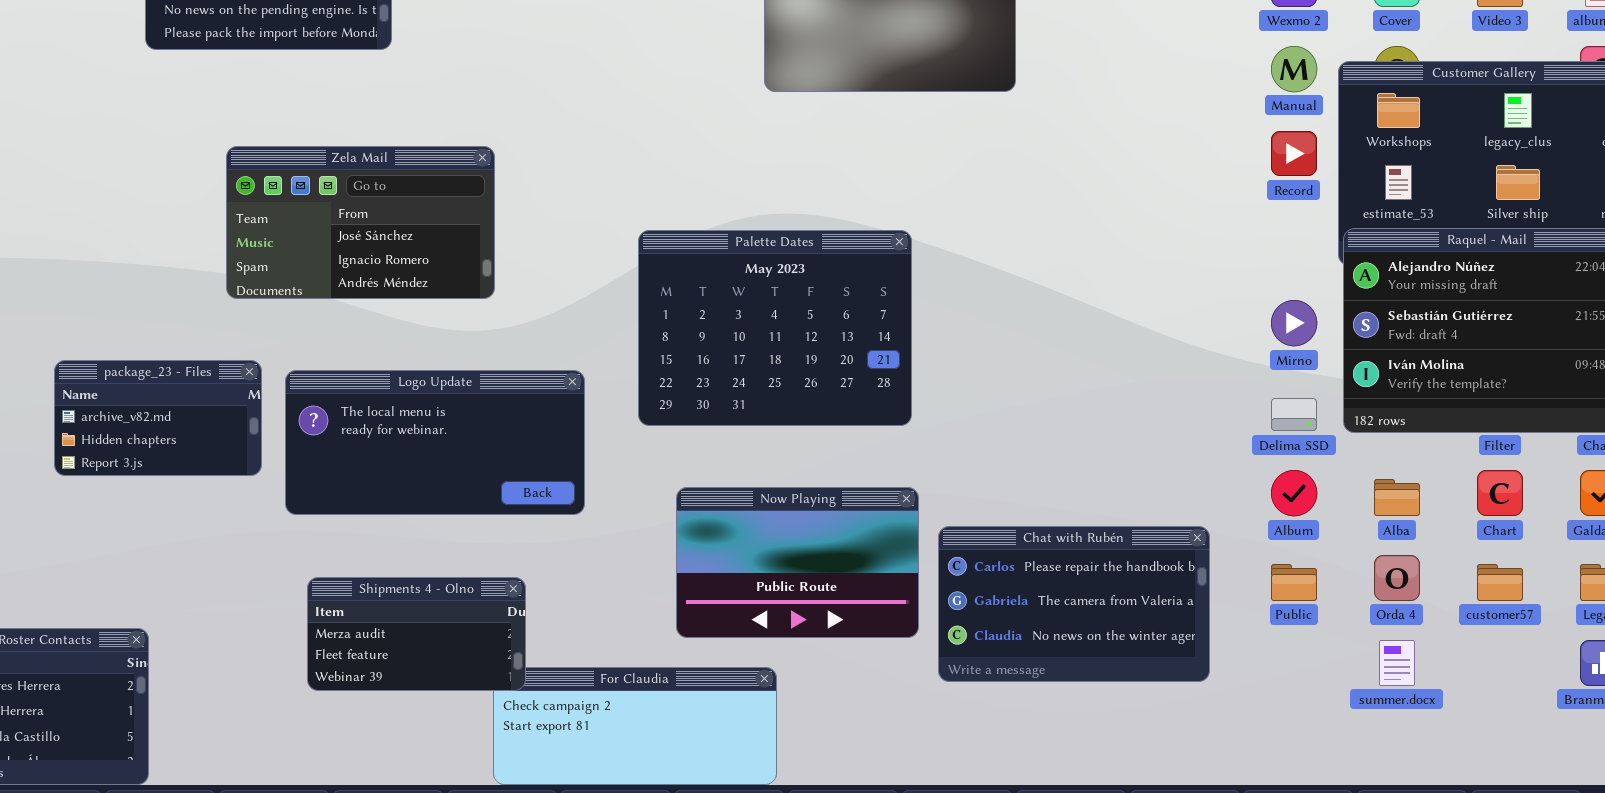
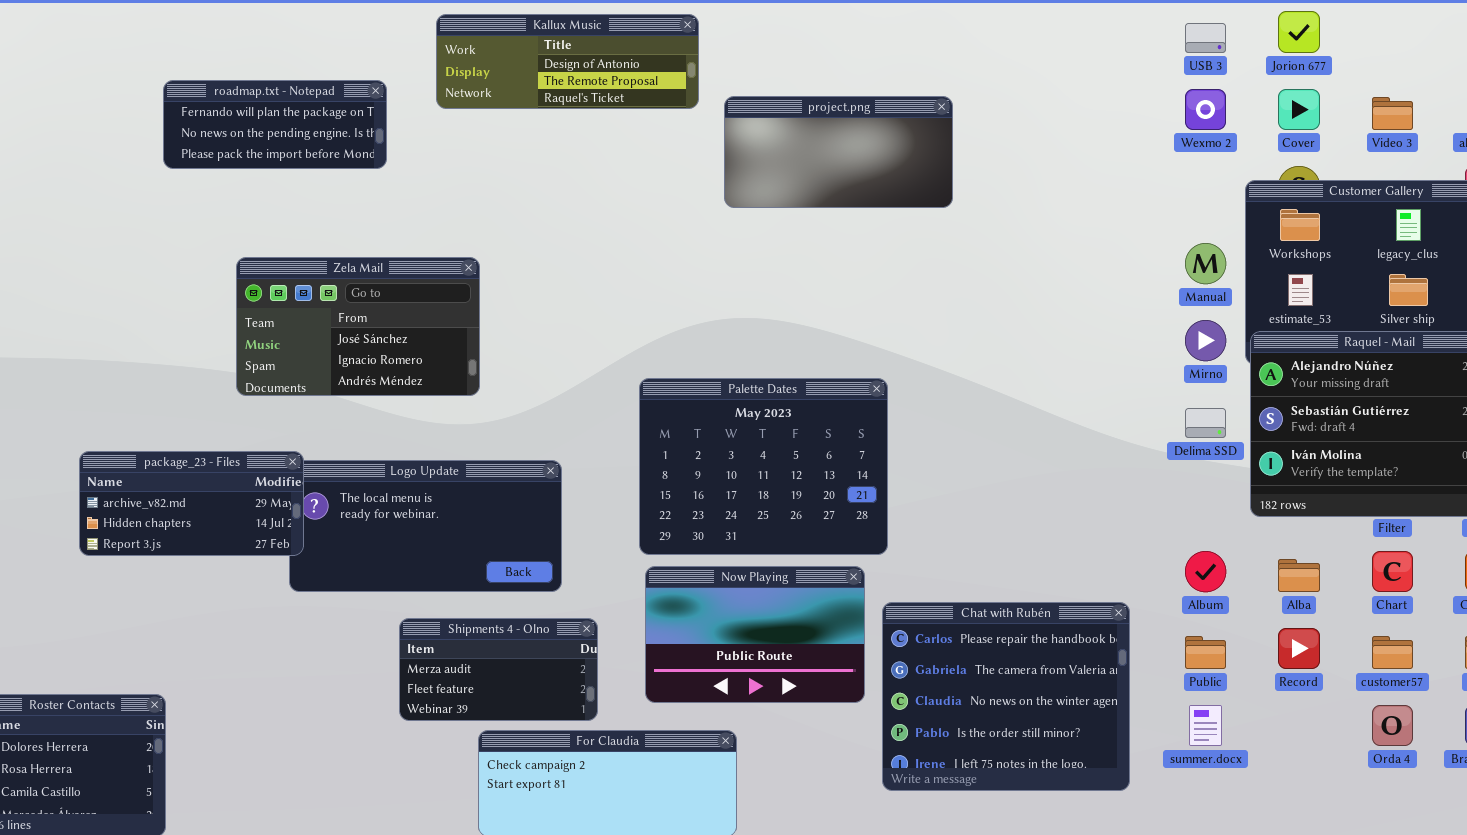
Manual: [1271,46,1317,92] -> [1185,243,1226,284], moved
Record: [1271,131,1317,176] -> [1278,628,1320,669], moved
Palette Dates: [638,230,912,426] -> [639,378,888,555], moved
Mirno: [1271,300,1317,346] -> [1185,320,1226,361], moved
package_23 - Files: [54,360,262,476] -> [79,451,304,556], resized
Delima SSD: [1271,398,1317,431] -> [1185,408,1226,438], moved
Chat with Rubén: [938,526,1210,682] -> [882,602,1130,791], resized
Orda 4: [1374,555,1420,601] -> [1372,705,1413,746], moved
Shipments 4 - Olno: [307,577,526,691] -> [399,618,598,721], moved
summer.docx: [1379,640,1415,686] -> [1189,705,1222,746], moved

